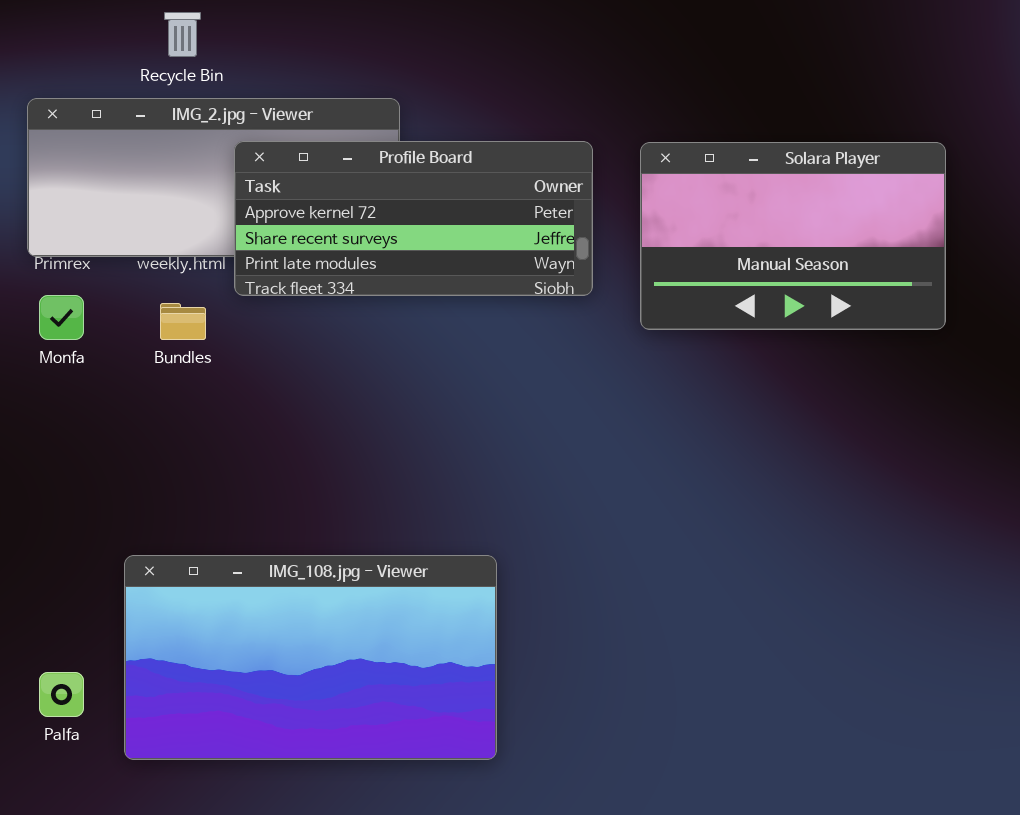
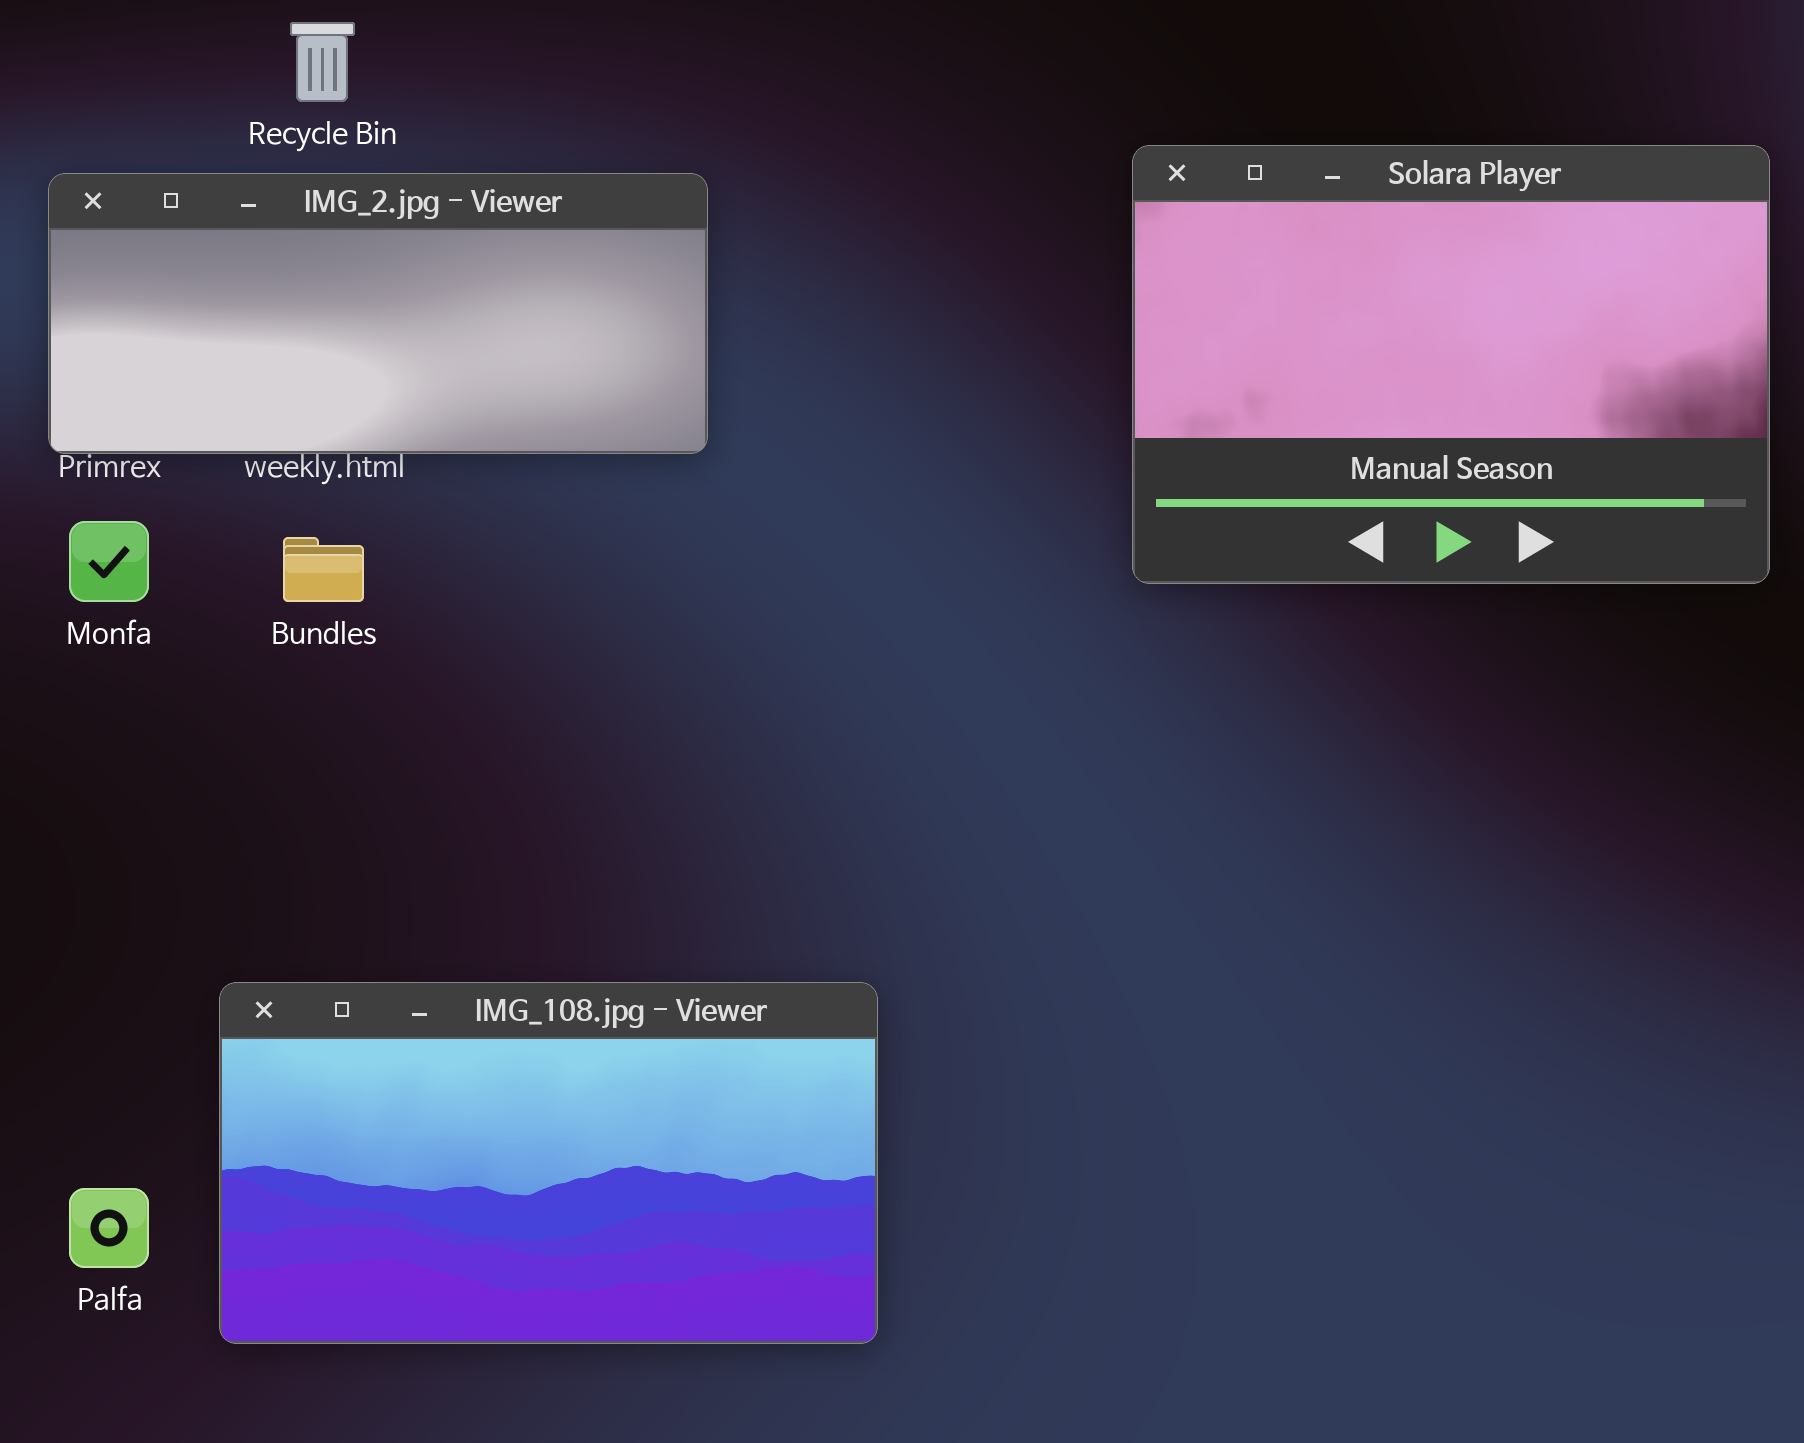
Profile Board: [234,141,593,296] -> none, closed
Solara Player: [640,142,946,330] -> [1132,145,1770,584], resized

